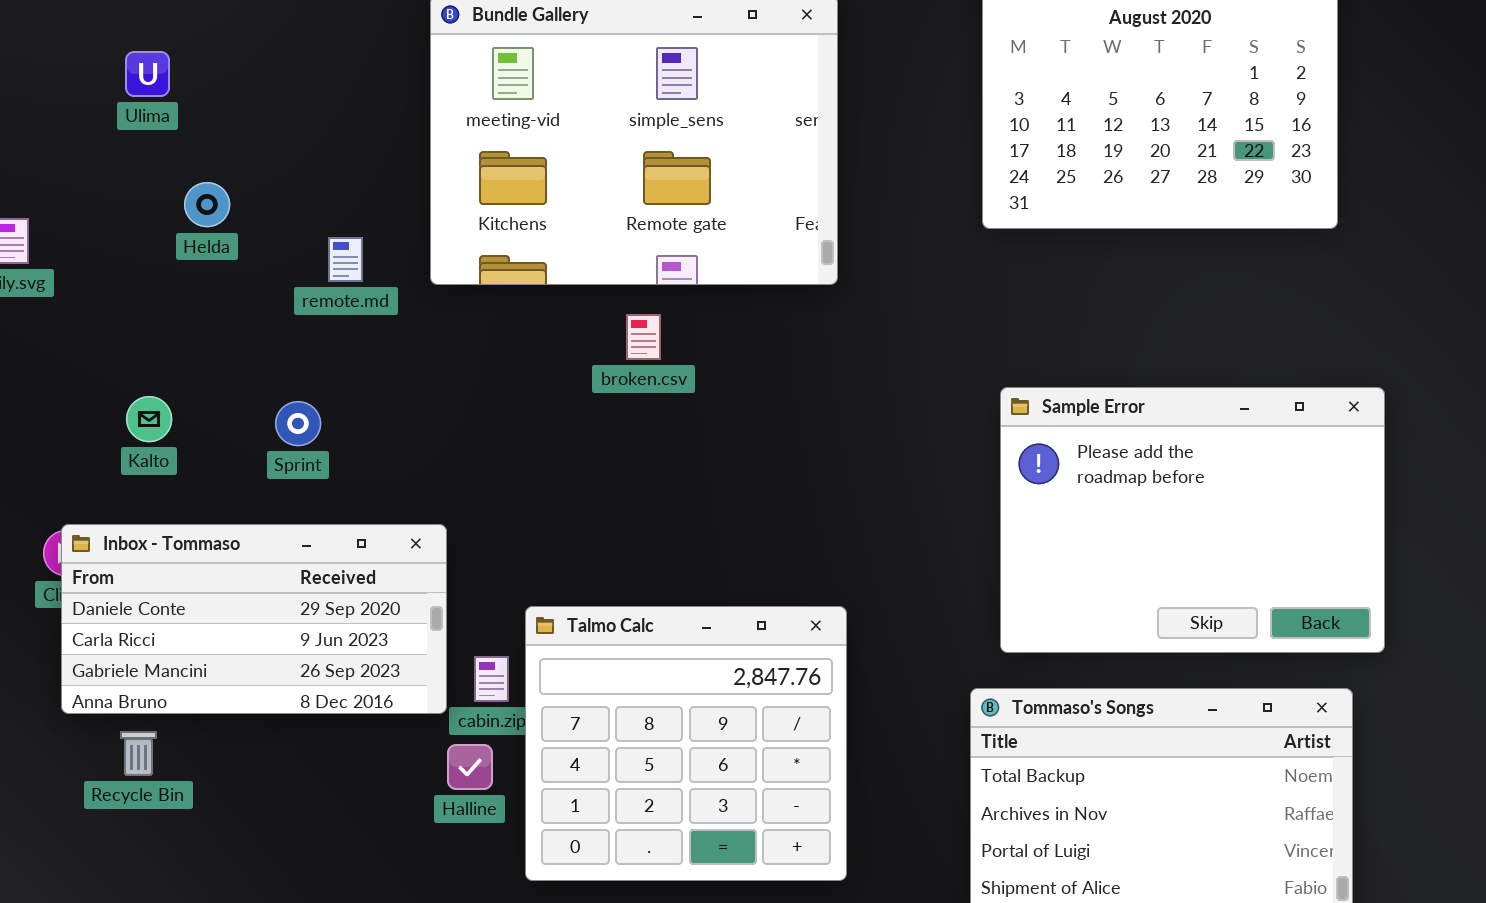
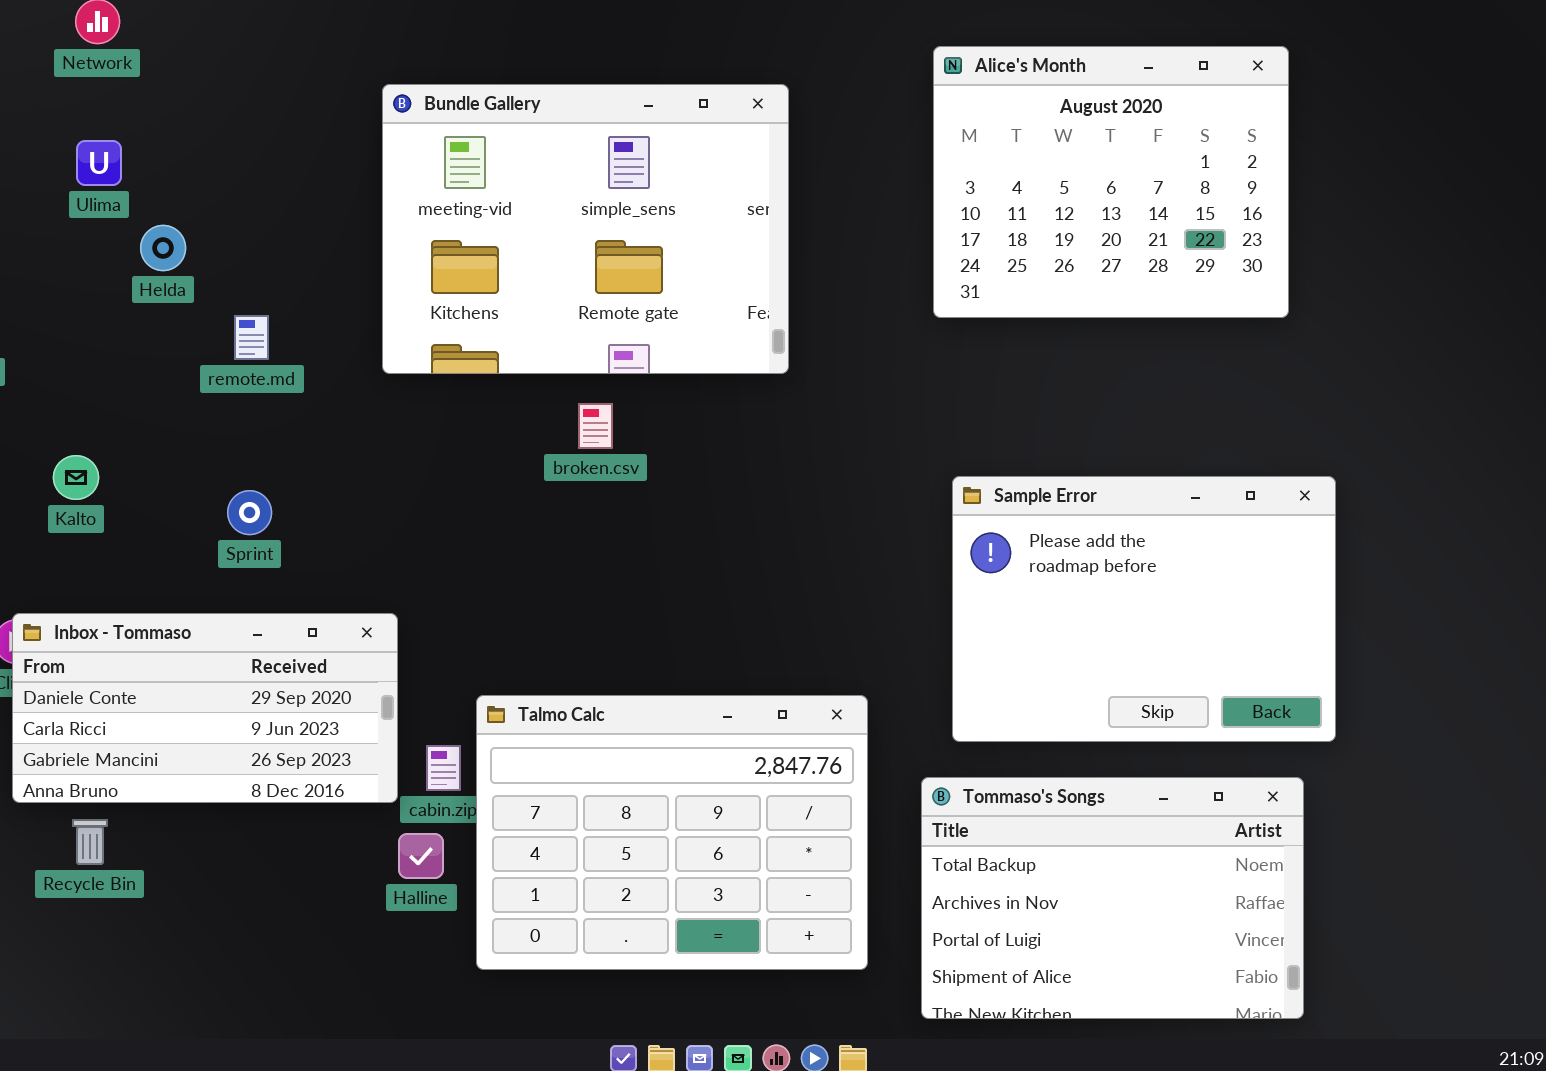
Helda: [184,182,230,227] -> [140,225,186,271], moved
remote.md: [328,237,363,282] -> [234,315,269,360], moved
Kalto: [126,396,172,442] -> [53,455,99,500], moved
Talmo Calc: [525,606,847,881] -> [476,695,868,970], resized

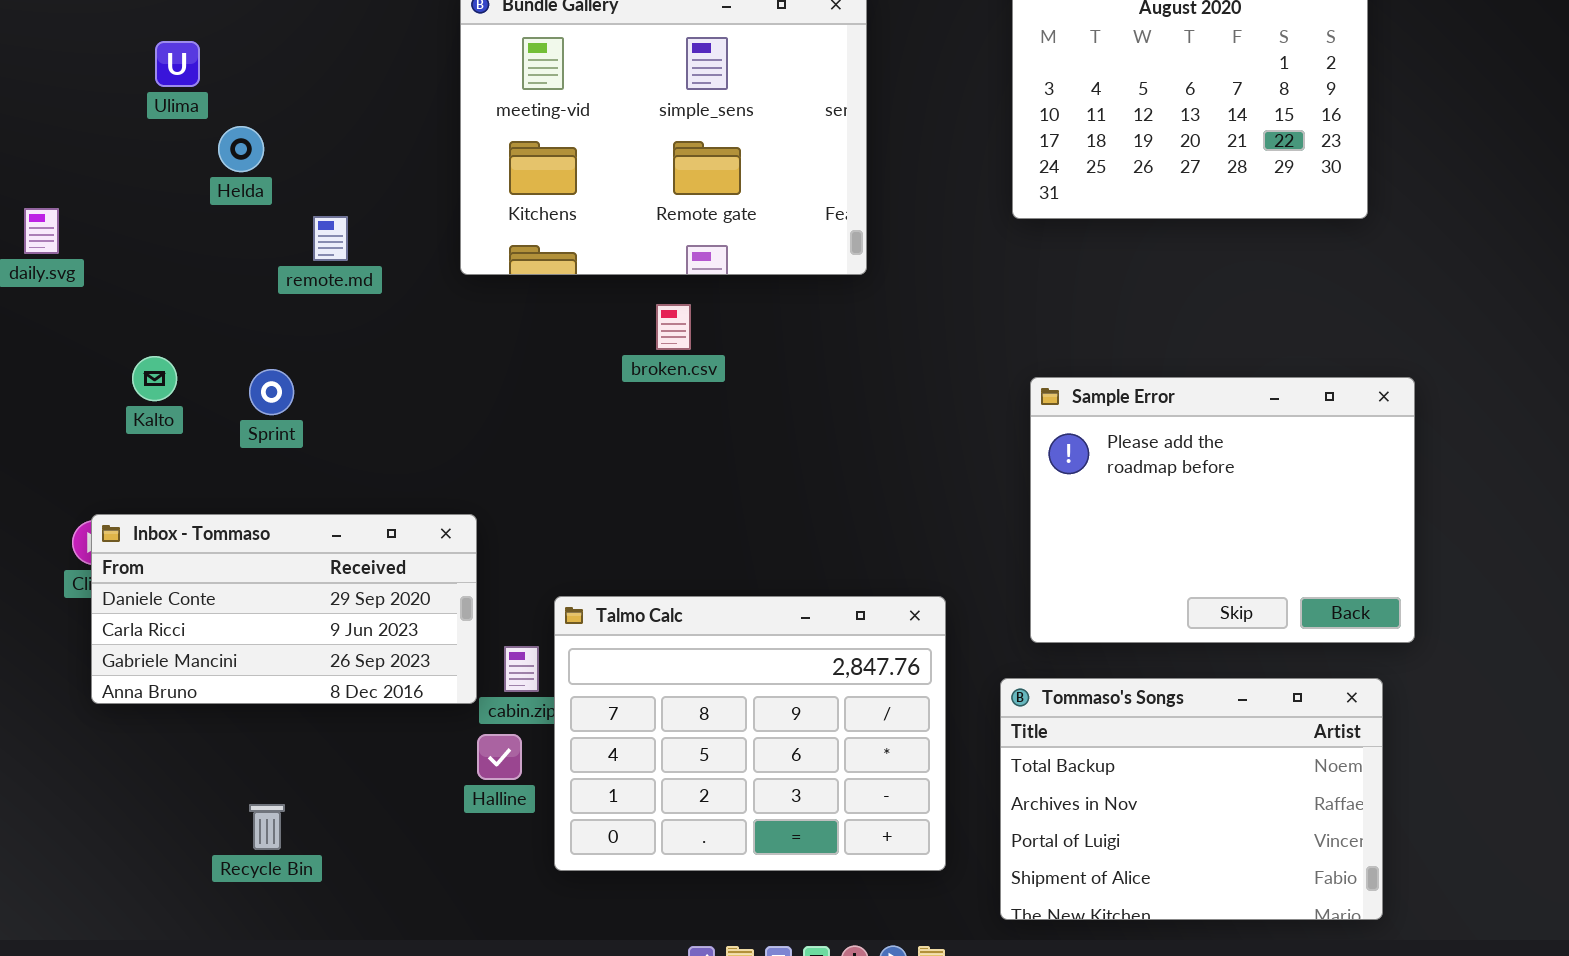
Sprint: [227,490,272,535] -> [249,369,294,415], moved
Recycle Bin: [72,819,108,865] -> [249,804,285,850], moved

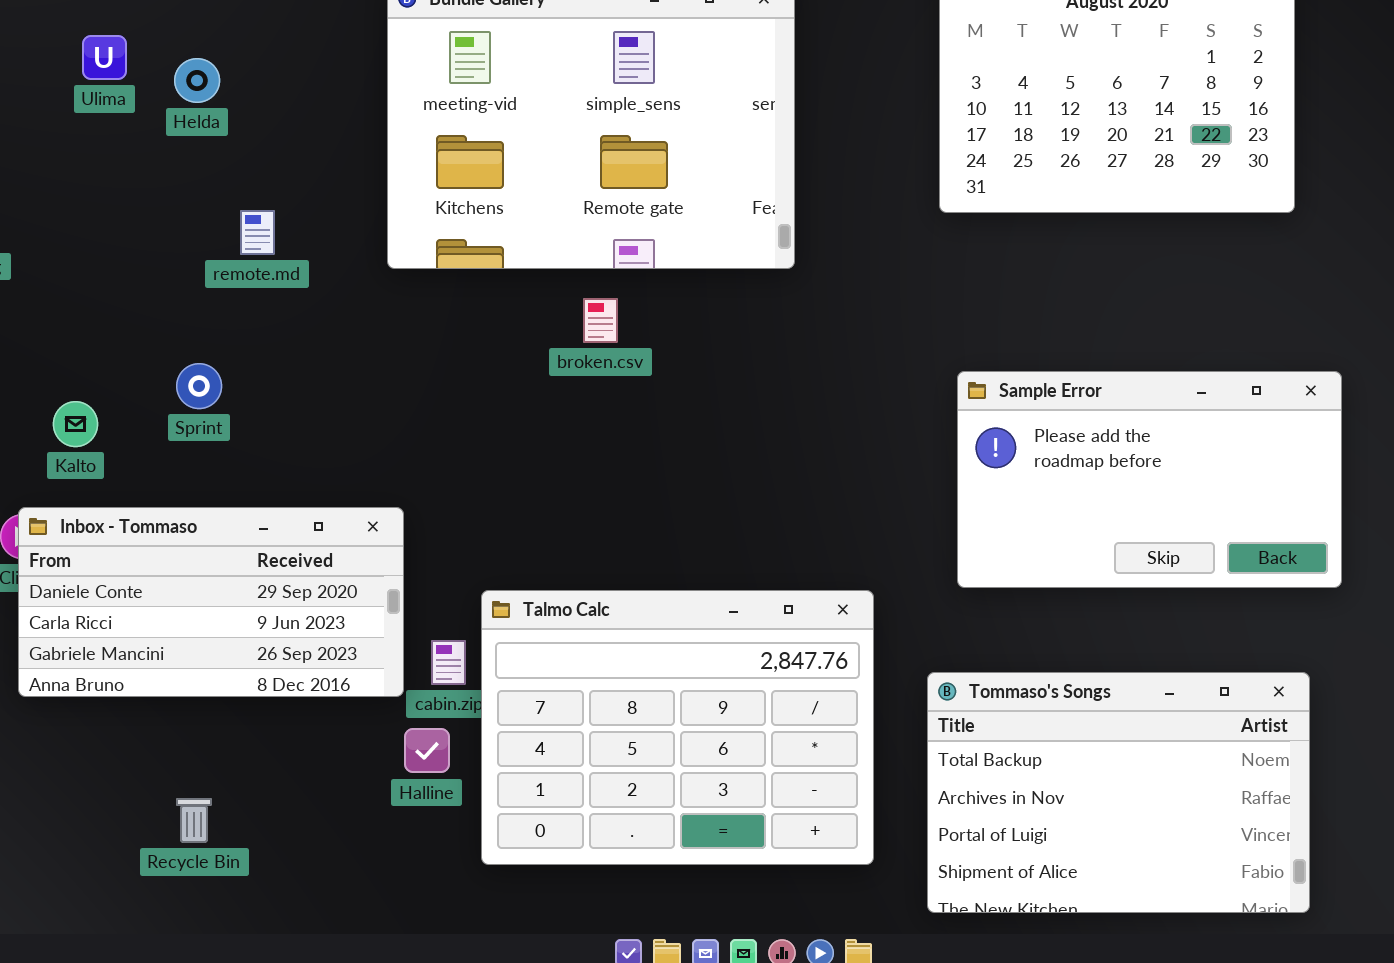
Helda: [218,126,264,172] -> [174,58,220,103], moved
Kalto: [132,356,177,401] -> [53,401,98,447], moved
Sample Error: [1030,377,1415,643] -> [957,371,1342,588], resized

